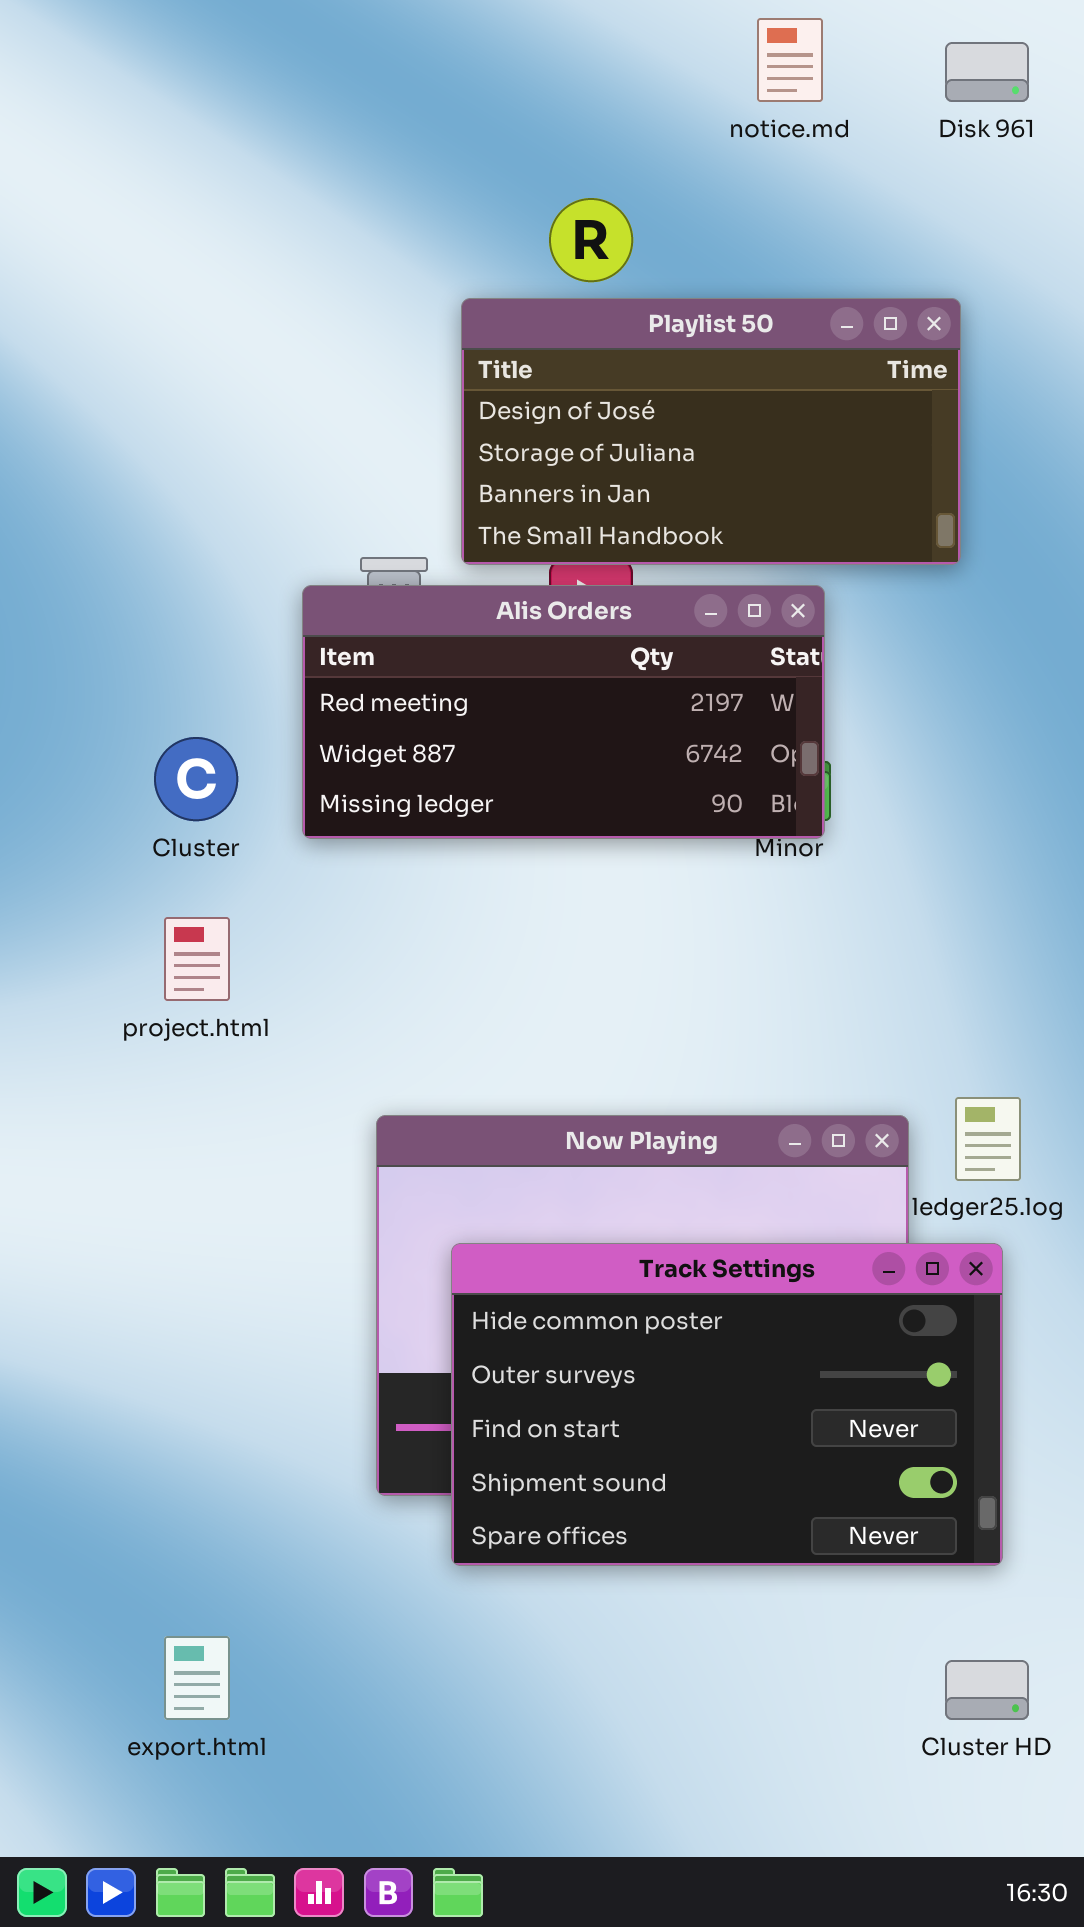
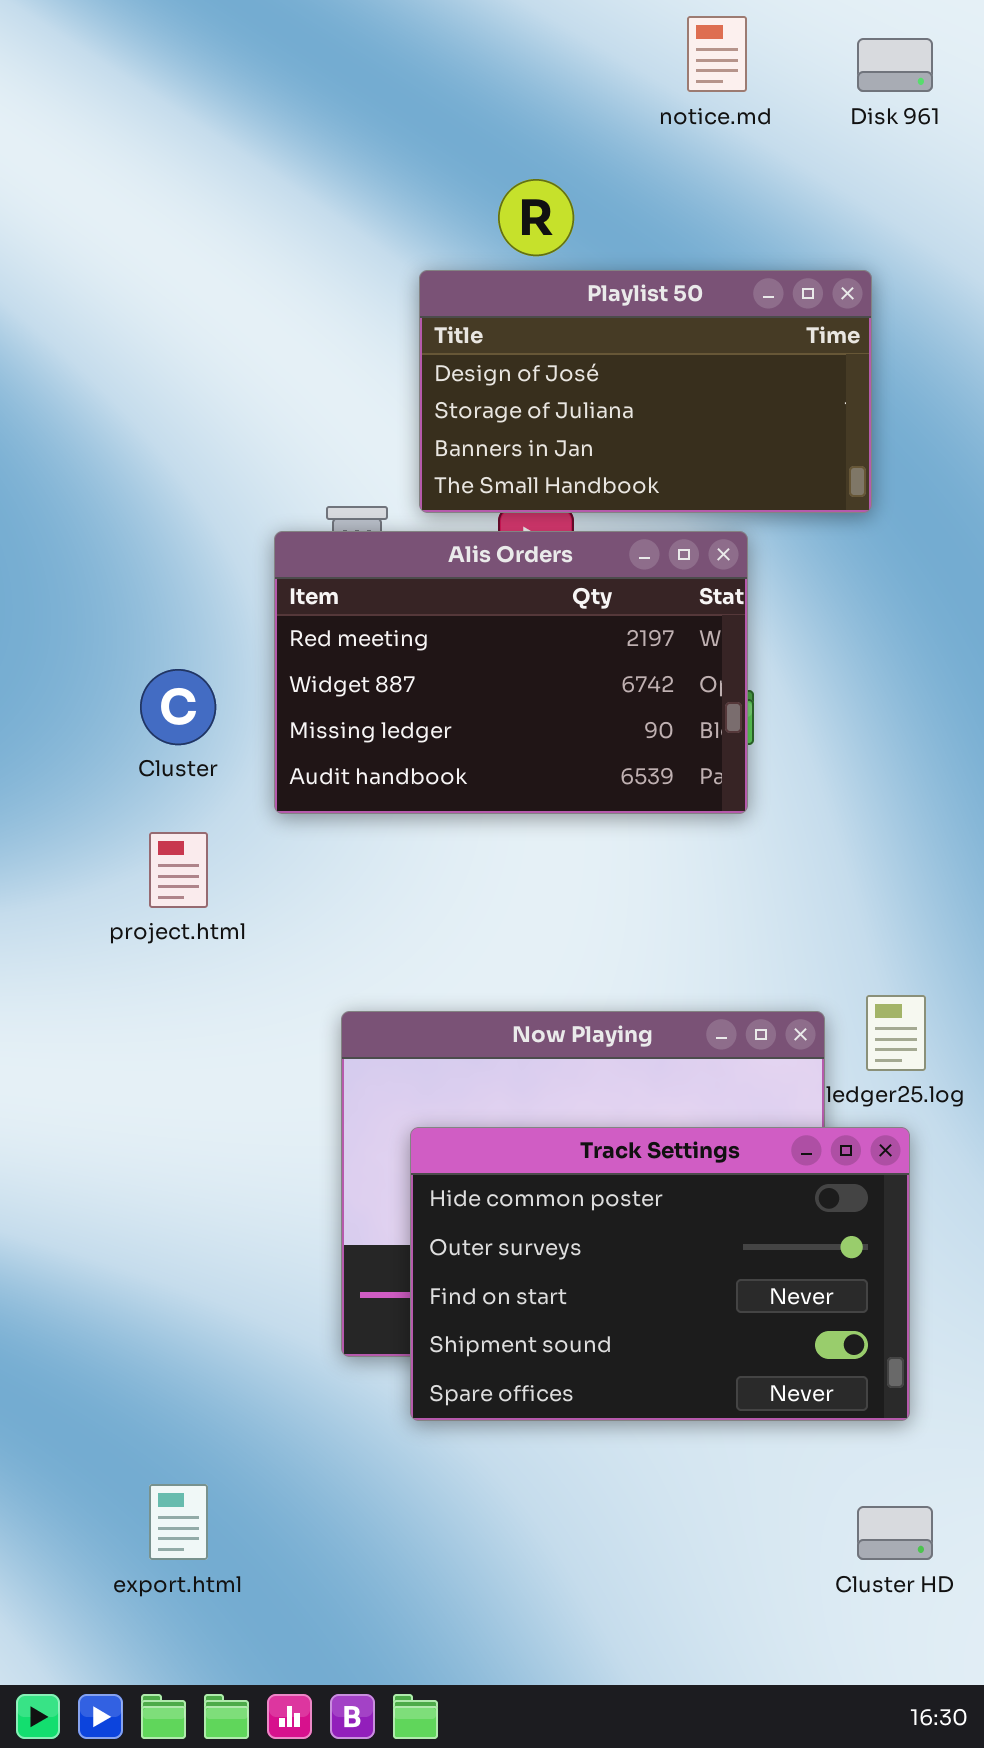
Alis Orders: [302,585,825,839] -> [274,531,748,814], resized

